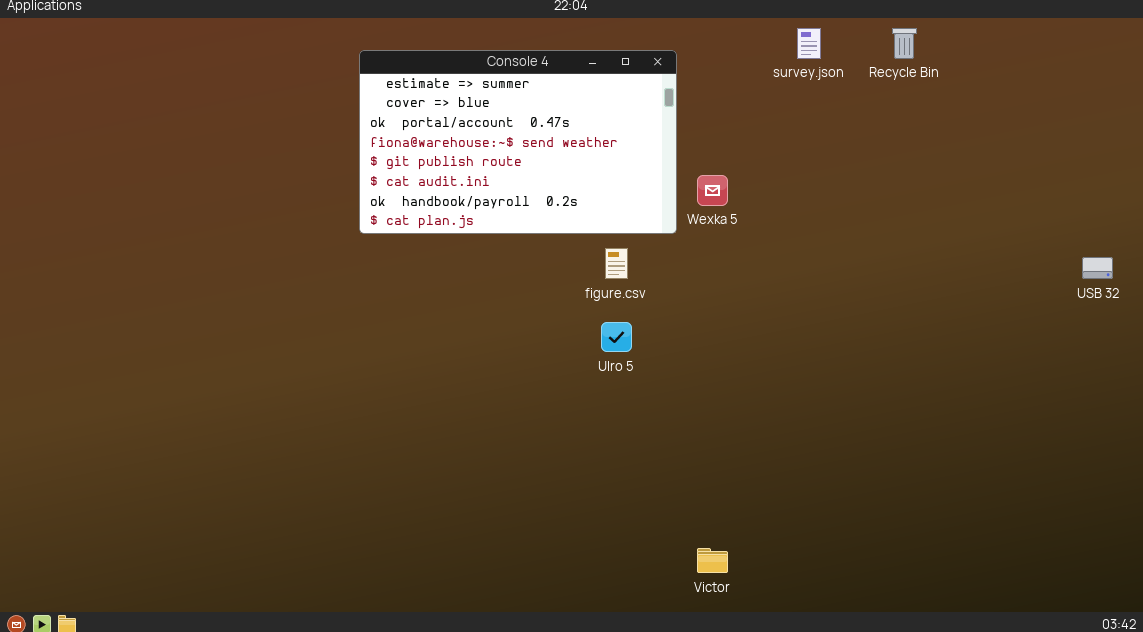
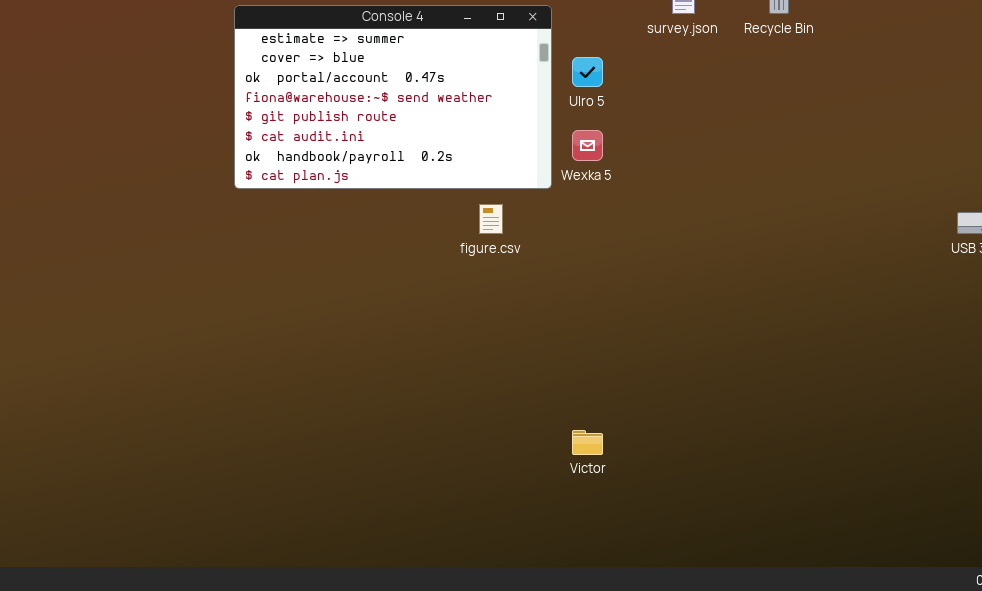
Ulro 5: [601,322,632,352] -> [572,57,603,87], moved
Victor: [697,548,728,573] -> [572,430,603,455], moved

